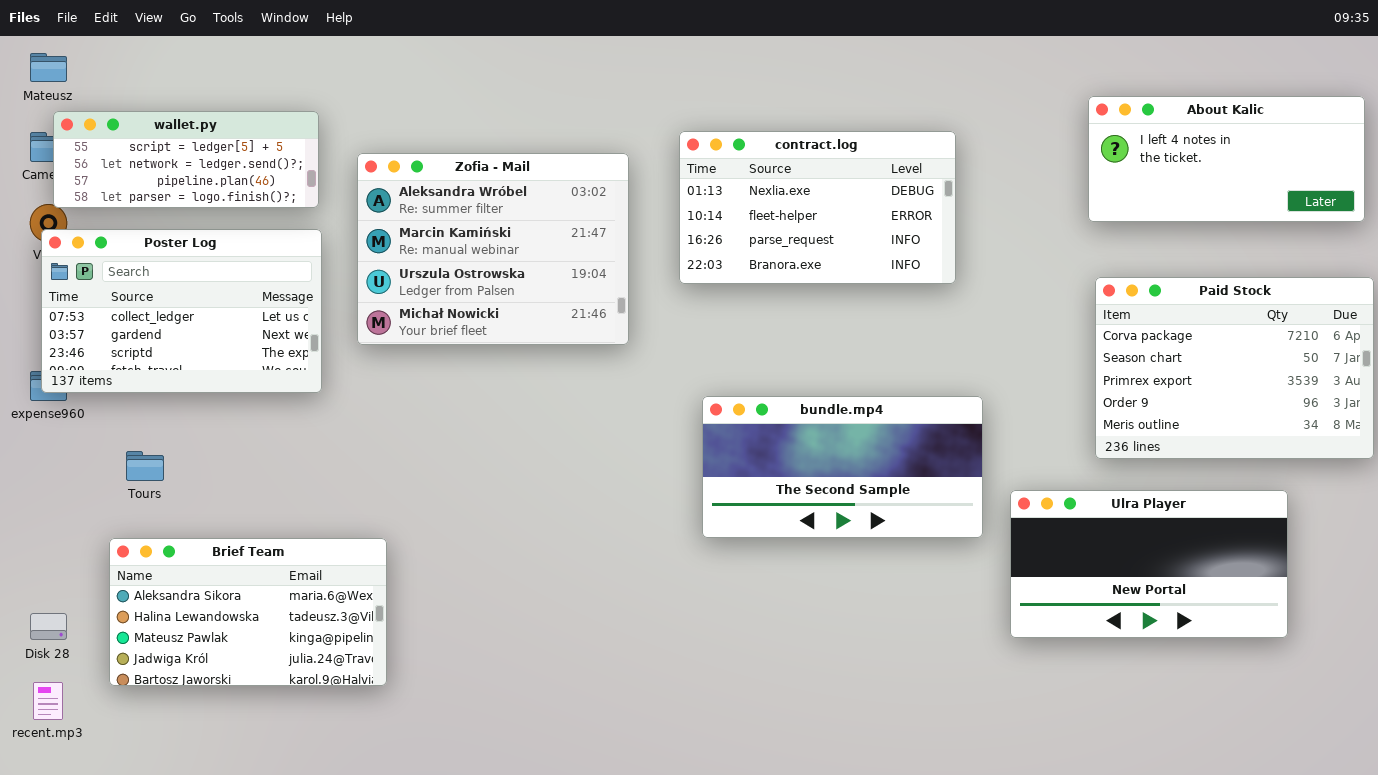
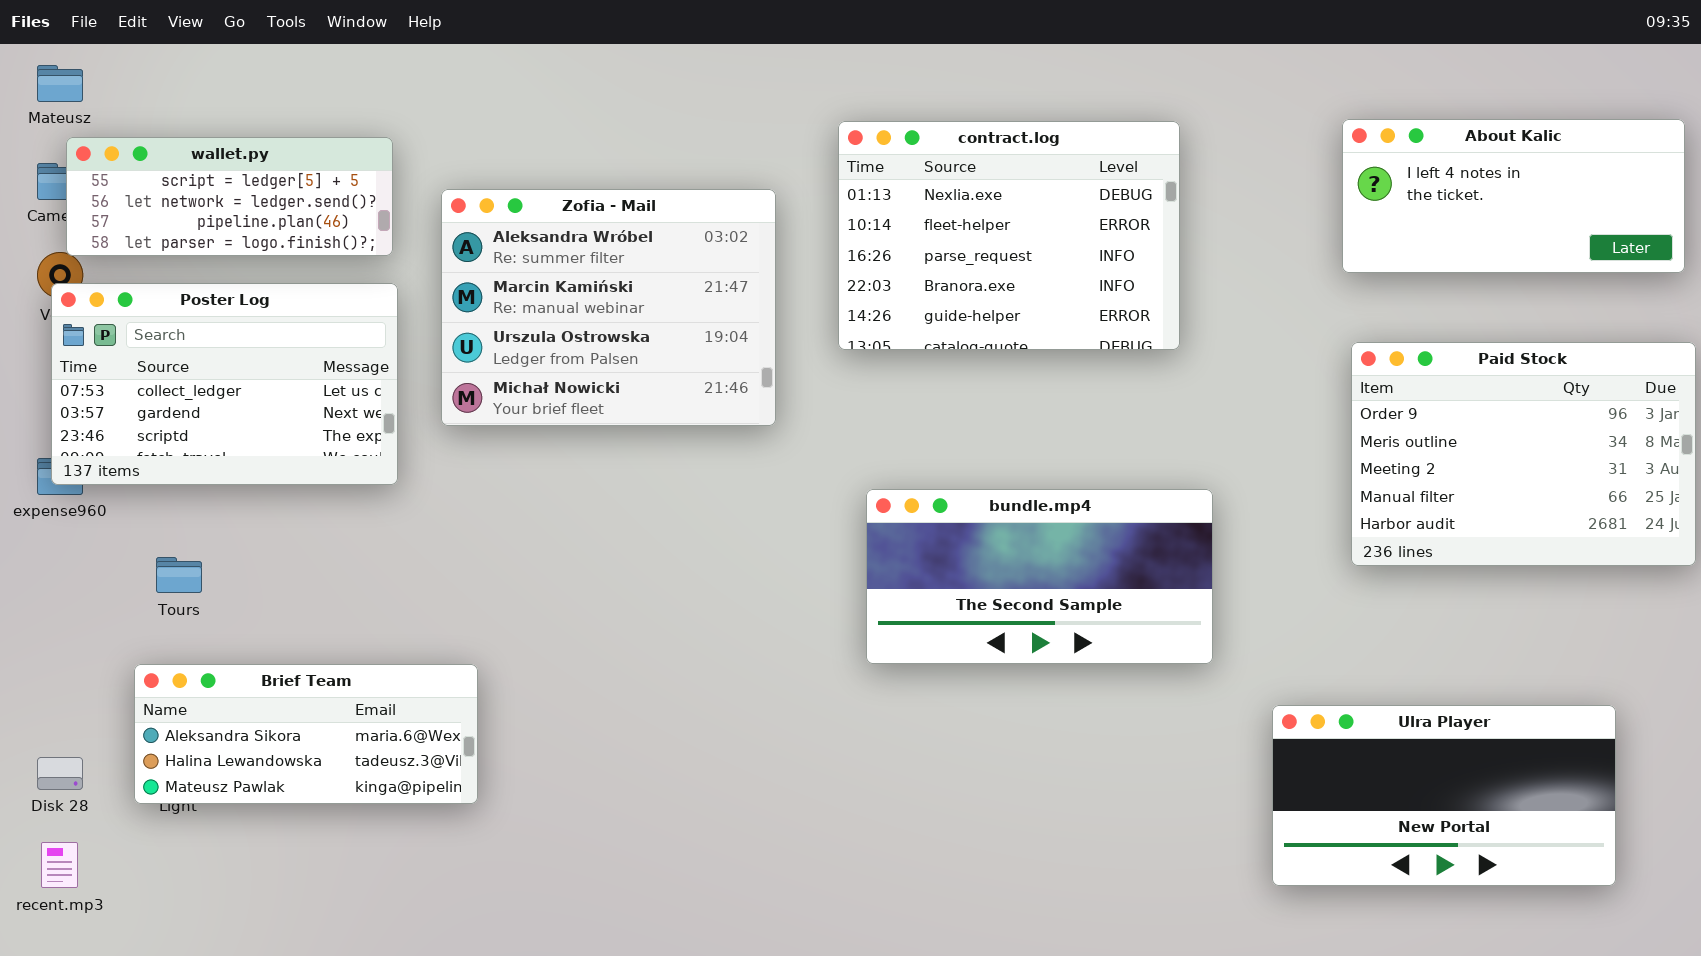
contract.log: [679,131,956,284] -> [838,121,1180,350], resized
Paid Stock: [1095,277,1374,459] -> [1351,342,1696,566], scrolled down 3 rows
Ulra Player: [1010,490,1288,638] -> [1272,705,1616,886], moved
Brief Team: [109,538,387,686] -> [134,664,478,804], resized

